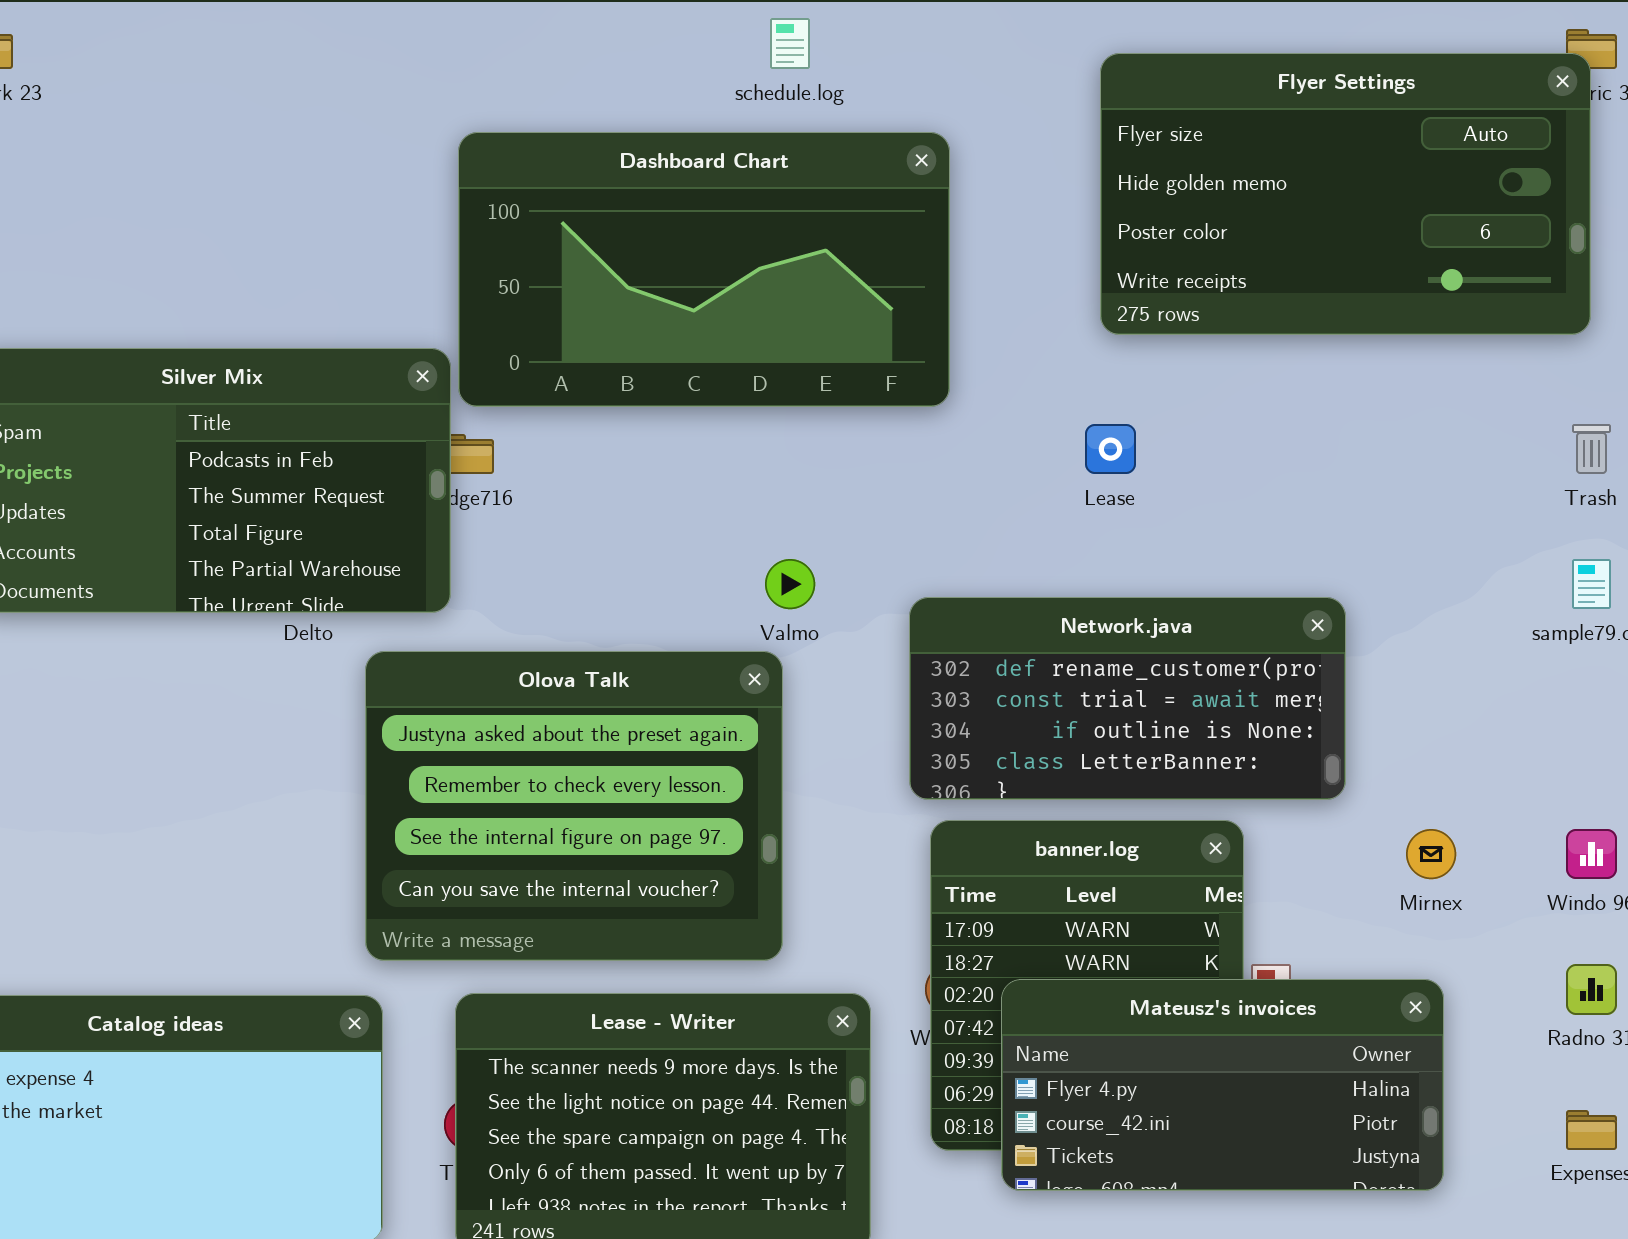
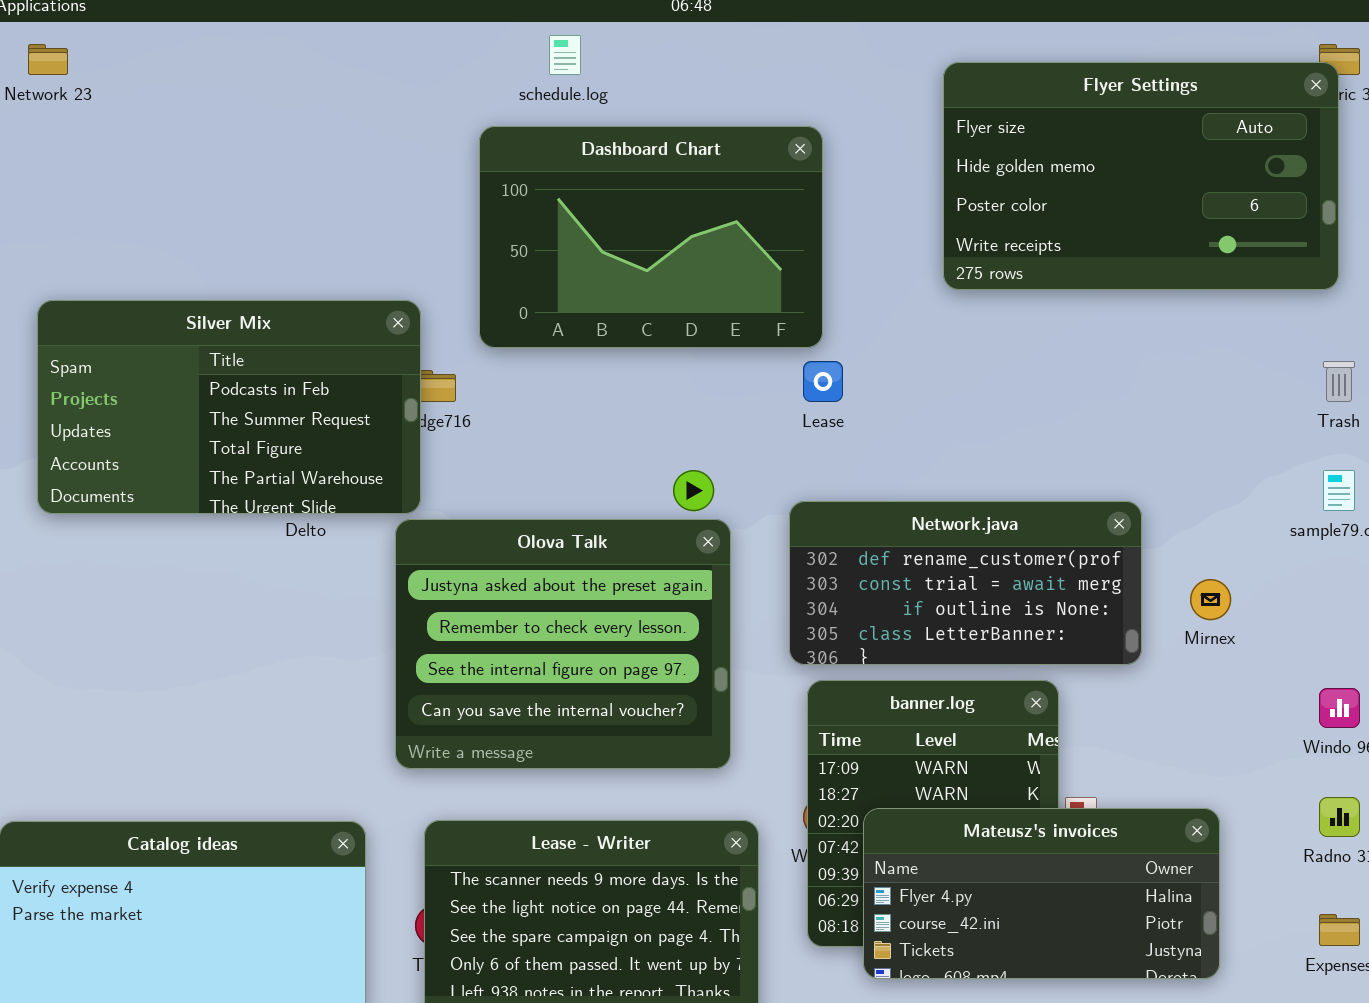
schedule.log: [770,18,810,69] -> [549,35,581,75], moved
Dashboard Chart: [458,132,950,407] -> [479,126,823,348], resized
Lease: [1085,424,1136,474] -> [803,361,843,402], moved
Olova Talk: [365,651,783,961] -> [395,519,731,769], moved
Mirnex: [1406,829,1456,879] -> [1190,579,1231,620], moved

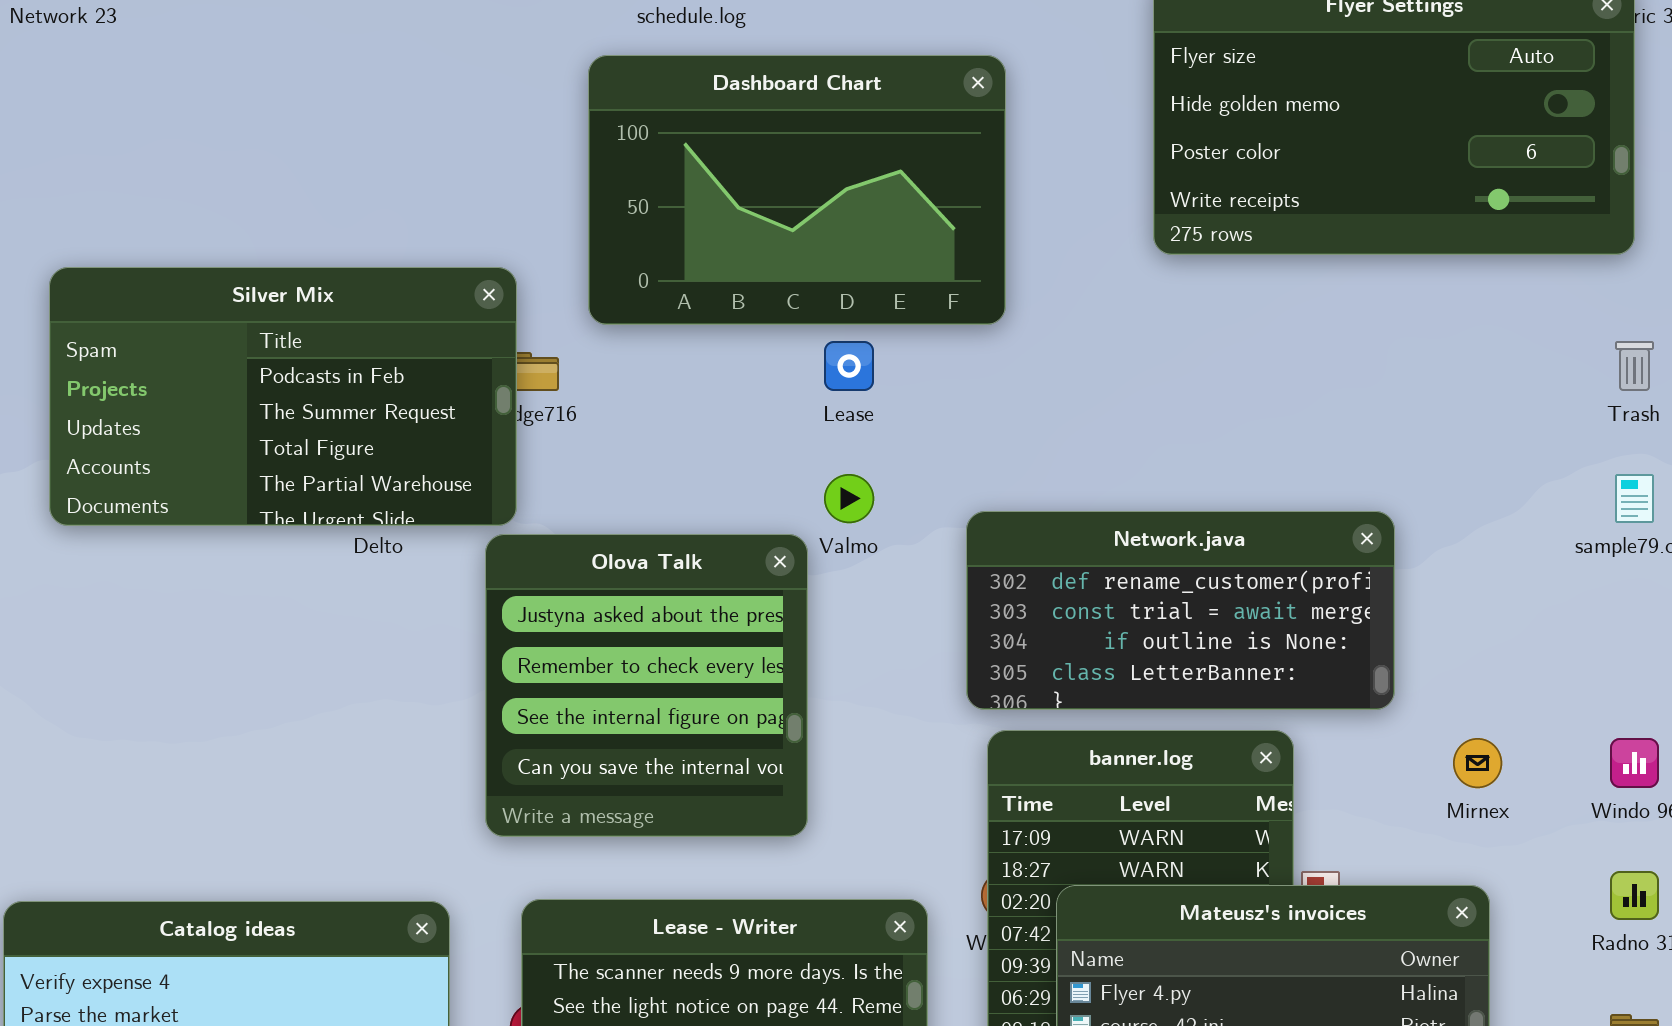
Lease: [803,361,843,402] -> [824,341,874,391], moved
Olova Talk: [395,519,731,769] -> [485,534,808,837], resized
Mirnex: [1190,579,1231,620] -> [1453,738,1502,788], moved

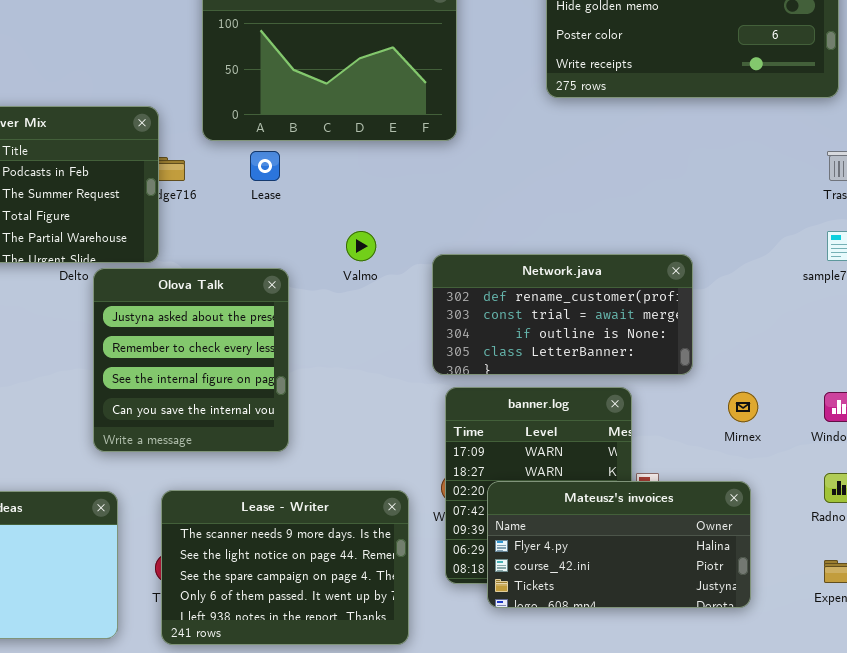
Lease: [824,341,874,391] -> [250,151,280,181], moved
Olova Talk: [485,534,808,837] -> [93,268,289,452], moved

